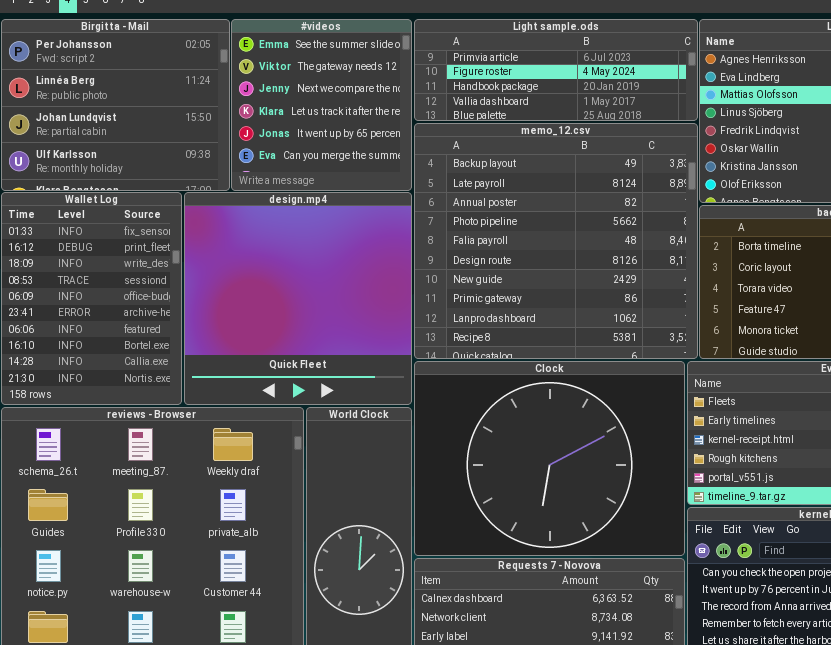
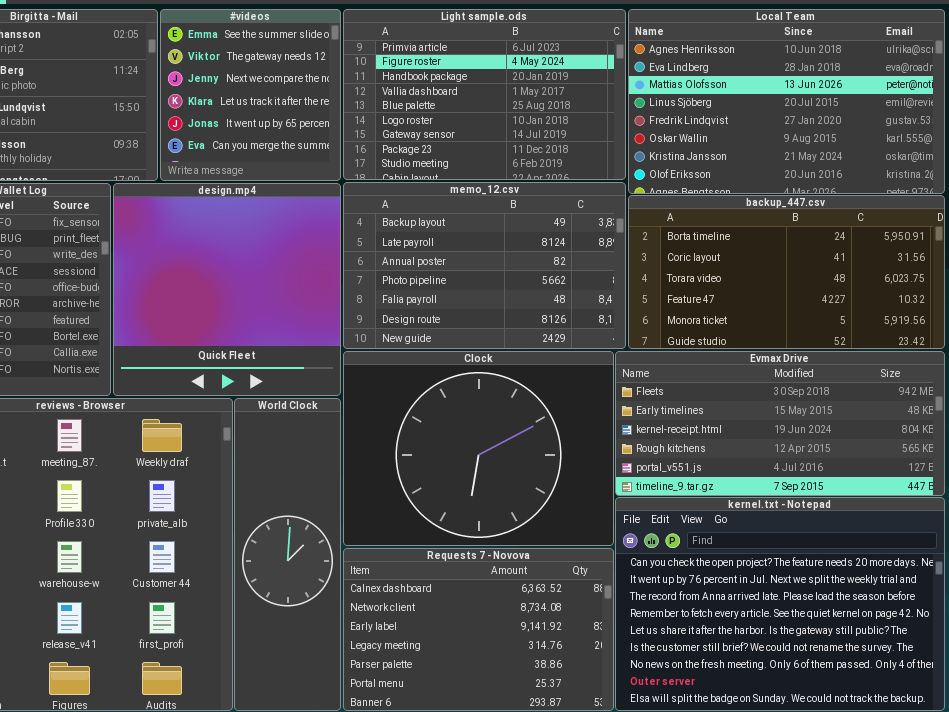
Light sample.ods: [414,19,698,121] -> [343,9,626,180], resized
memo_12.csv: [414,123,698,359] -> [343,182,626,349], resized

